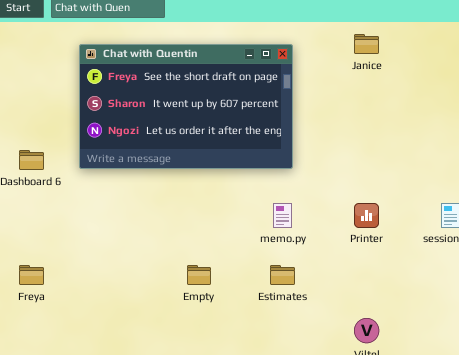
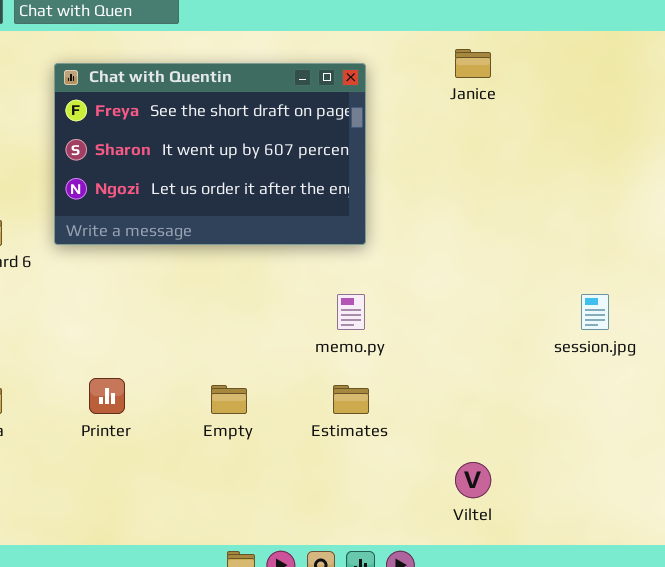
Printer: [354,203,379,228] -> [89,378,125,414], moved

